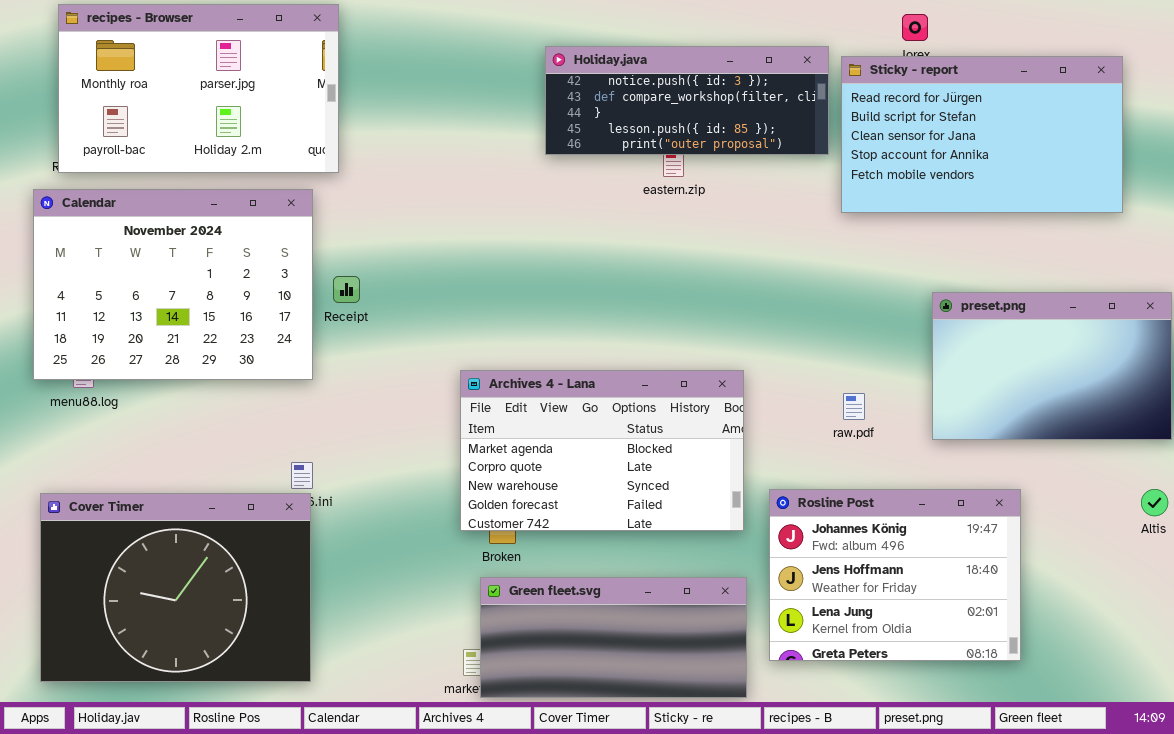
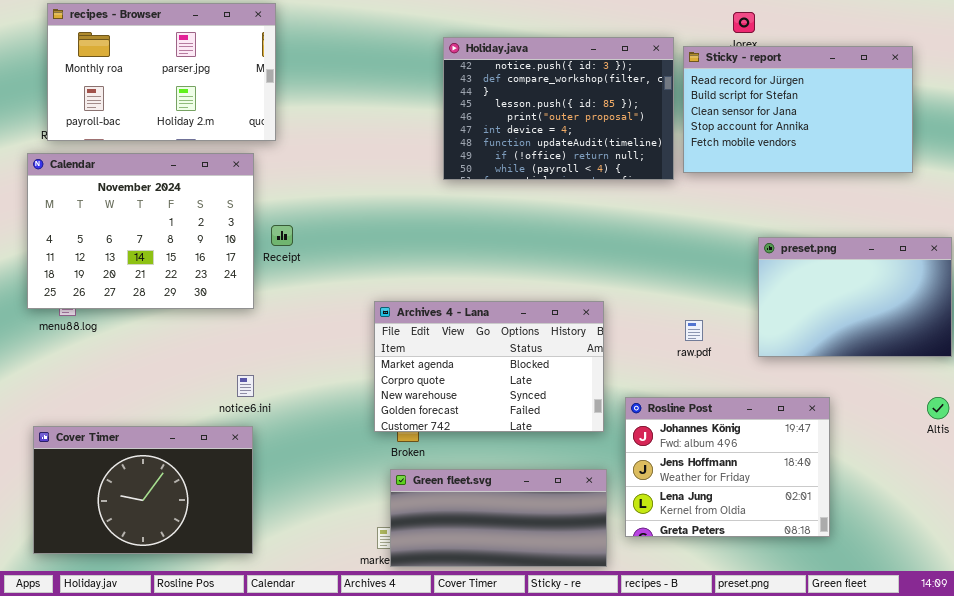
Holiday.java: [545,46,829,155] -> [443,37,674,180], resized
Cover Timer: [40,493,311,682] -> [33,426,253,554], resized

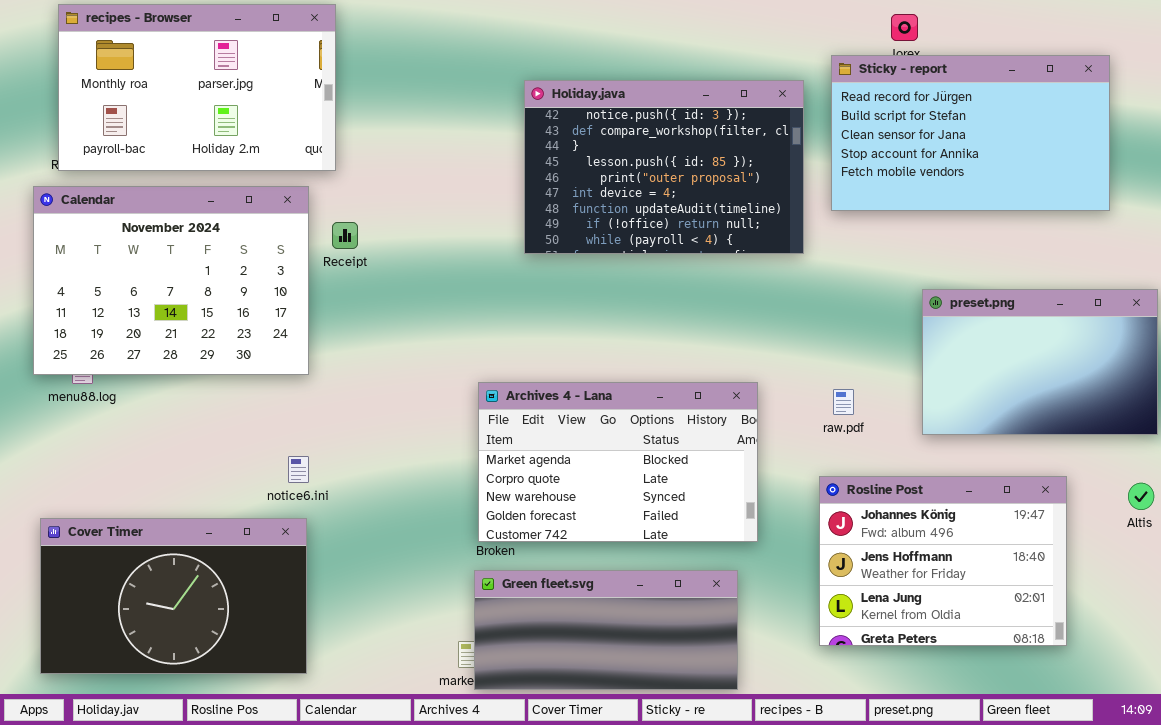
Holiday.java: [443,37,674,180] -> [524,80,804,254], moved
Receipt: [271,225,293,246] -> [332,222,358,249], moved
Archives 4 - Lana: [374,301,604,432] -> [478,382,758,542], moved
Rosline Post: [625,397,830,537] -> [819,476,1067,646], moved

